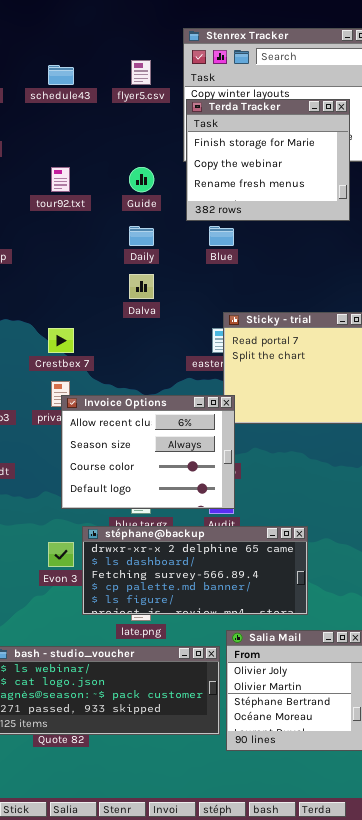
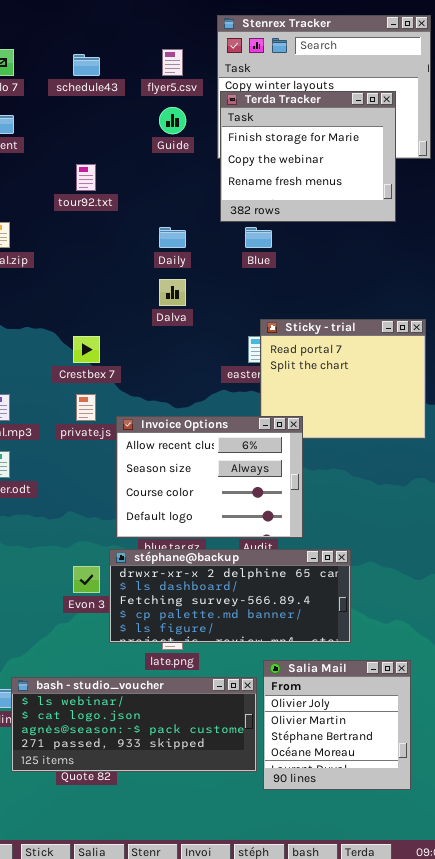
Guide: [129,167,154,192] -> [159,107,186,134], moved
Invoice Options: [61,395,235,509] -> [116,416,303,538], moved

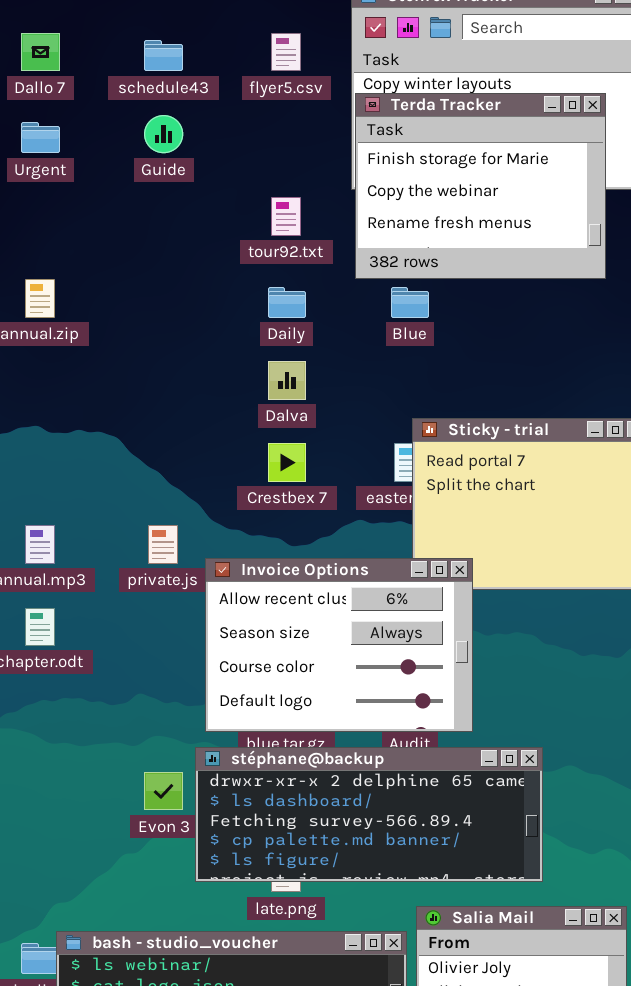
Guide: [159,107,186,134] -> [144,115,183,153], moved
tour92.txt: [76,164,96,191] -> [271,197,301,236], moved
Crestbex 7: [73,336,100,363] -> [268,443,306,482], moved

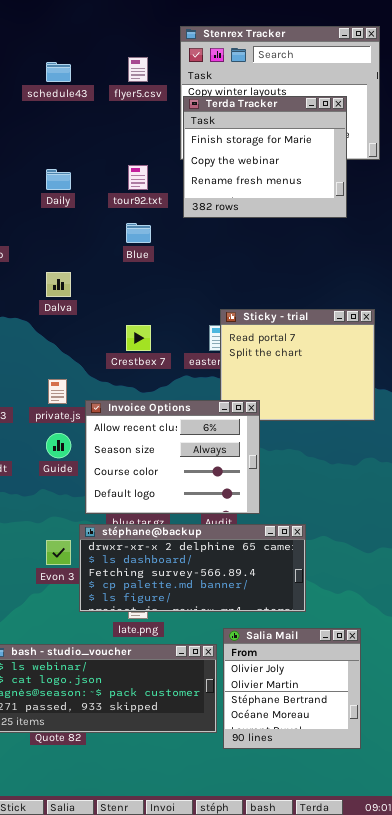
Guide: [144,115,183,153] -> [46,433,71,458], moved
Daily: [268,287,306,318] -> [46,169,71,190], moved
Blue: [391,287,429,318] -> [126,223,151,243], moved
Dalva: [268,361,306,400] -> [46,272,71,297], moved

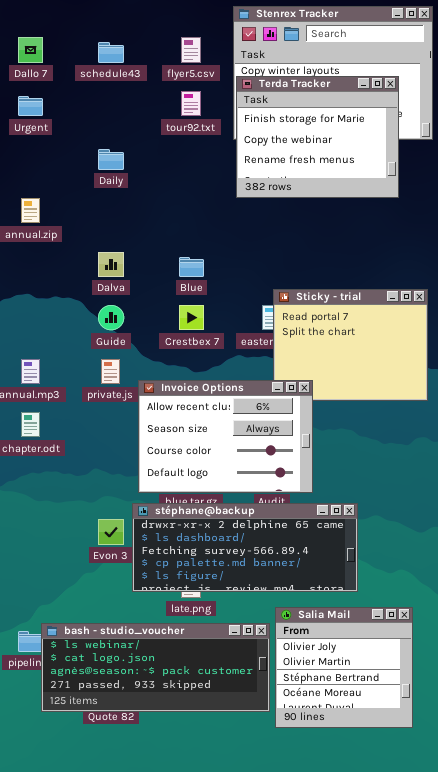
tour92.txt: [128,165,148,190] -> [181,91,201,116], moved
Blue: [126,223,151,243] -> [179,257,204,277], moved
Guide: [46,433,71,458] -> [98,305,124,330], moved

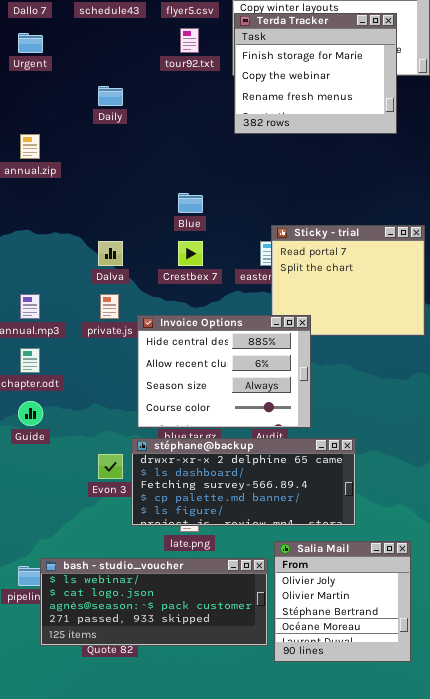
Dalva: [98,252,124,277] -> [98,241,123,266], moved
Guide: [98,305,124,330] -> [18,401,43,426], moved
Invoice Options: [138,380,313,493] -> [137,315,311,428], scrolled up 1 row

